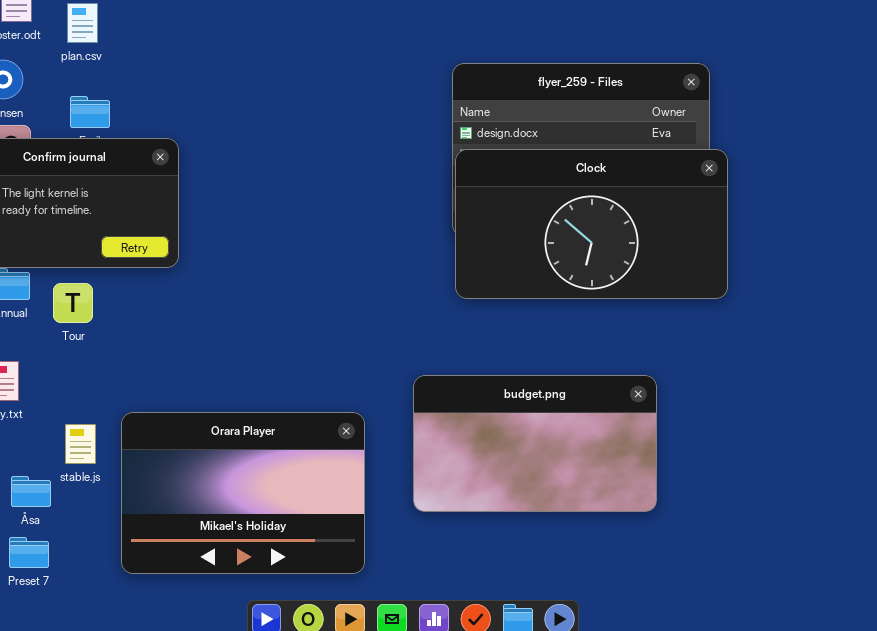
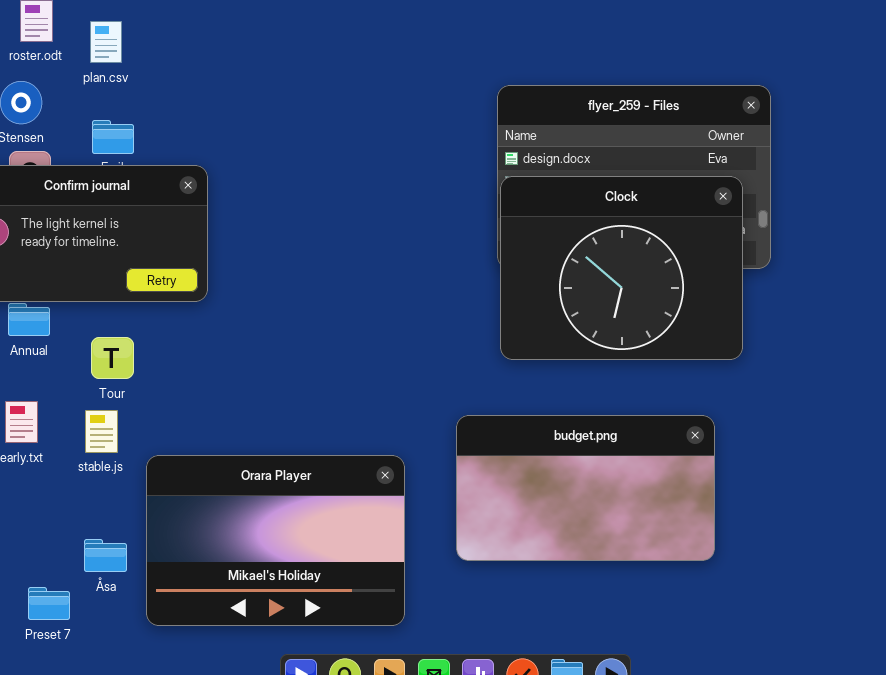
Clock: [455,149,728,299] -> [500,176,743,360], resized
Tour: [53,283,93,323] -> [91,337,134,379], moved
stable.js: [65,424,96,464] -> [85,410,118,453], moved
Åsa: [11,476,51,507] -> [84,539,127,572], moved

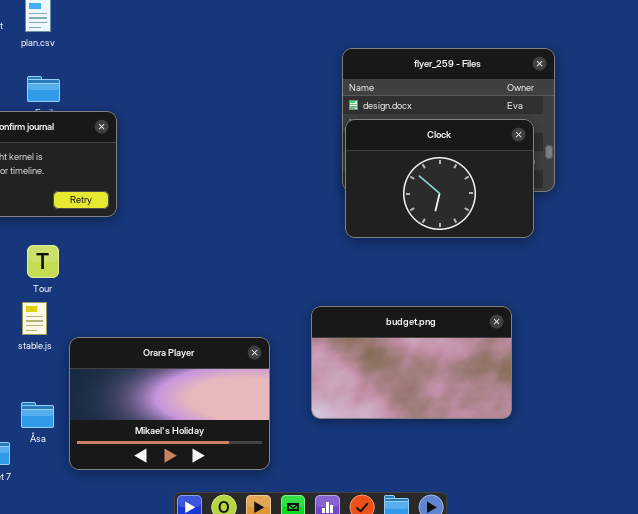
Clock: [500,176,743,360] -> [345,119,534,238], resized

